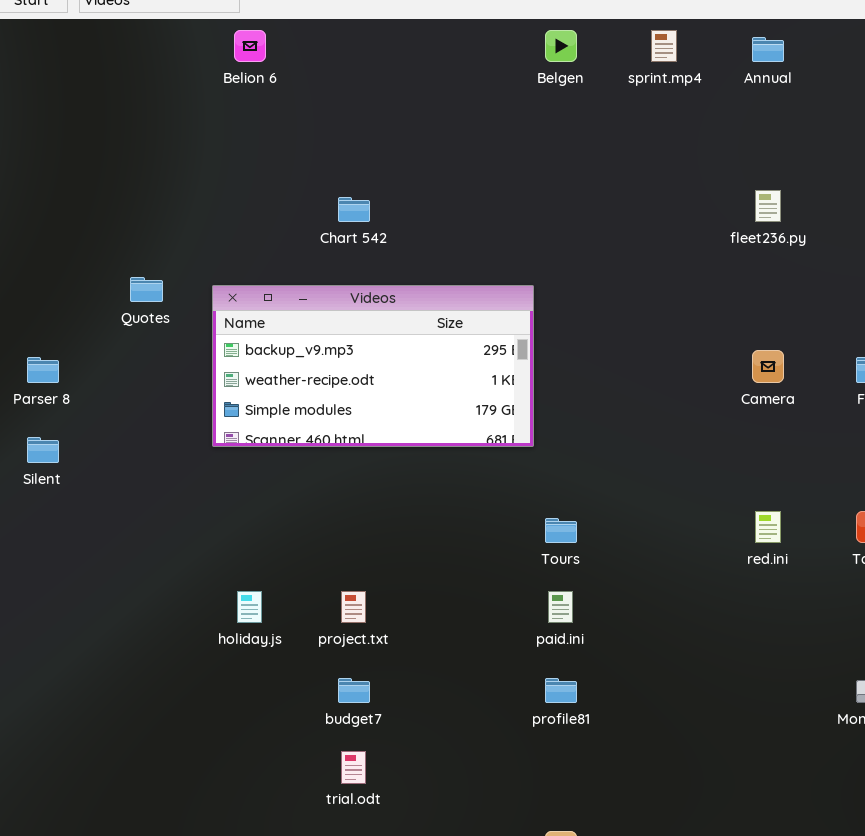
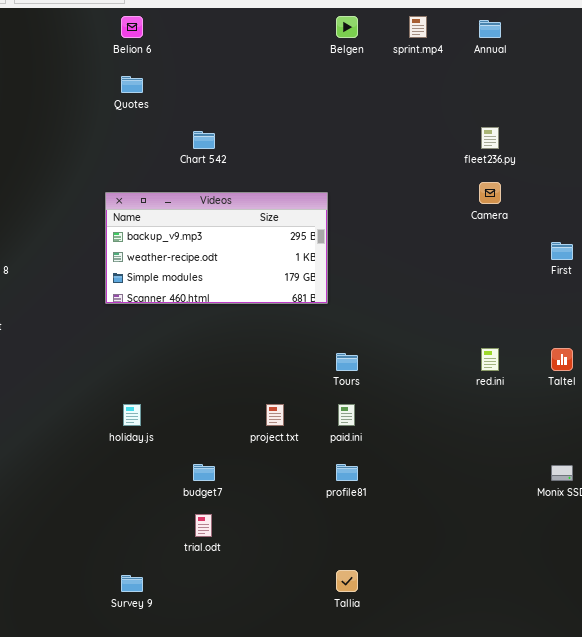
Quotes: [130,277,163,302] -> [121,76,143,93], moved
Camera: [752,350,784,383] -> [479,182,501,204], moved
project.txt: [341,591,366,623] -> [266,404,284,426], moved

